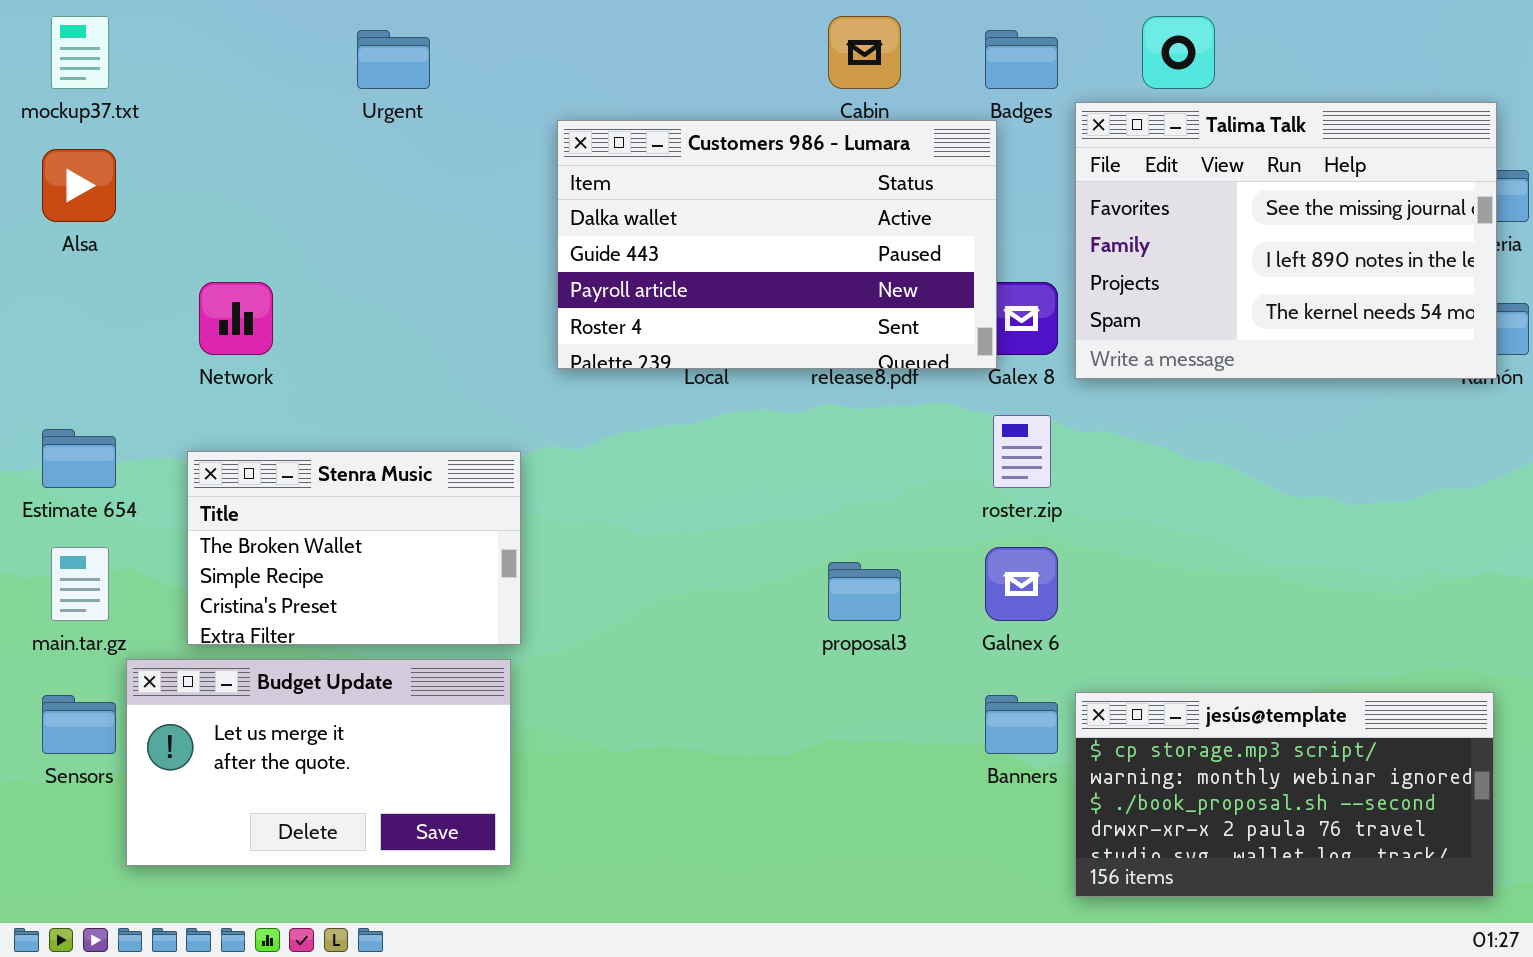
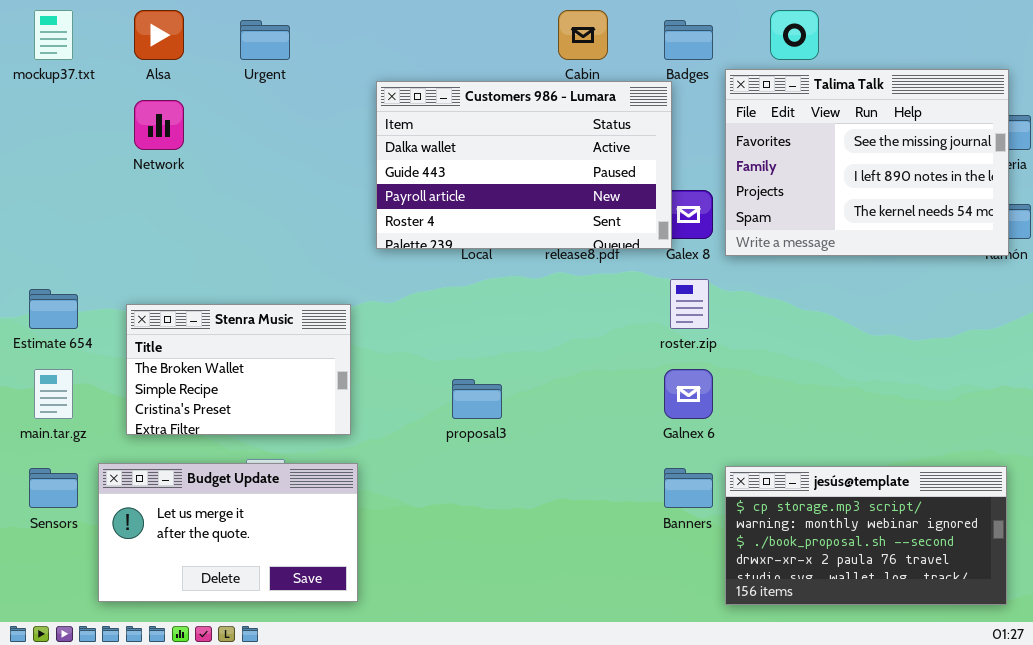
Alsa: [42,149,116,222] -> [134,10,184,60], moved
Network: [199,282,273,355] -> [134,100,184,150], moved
proposal3: [828,562,901,621] -> [452,379,502,419], moved
Budget Update: [126,659,511,866] -> [98,463,358,602], moved

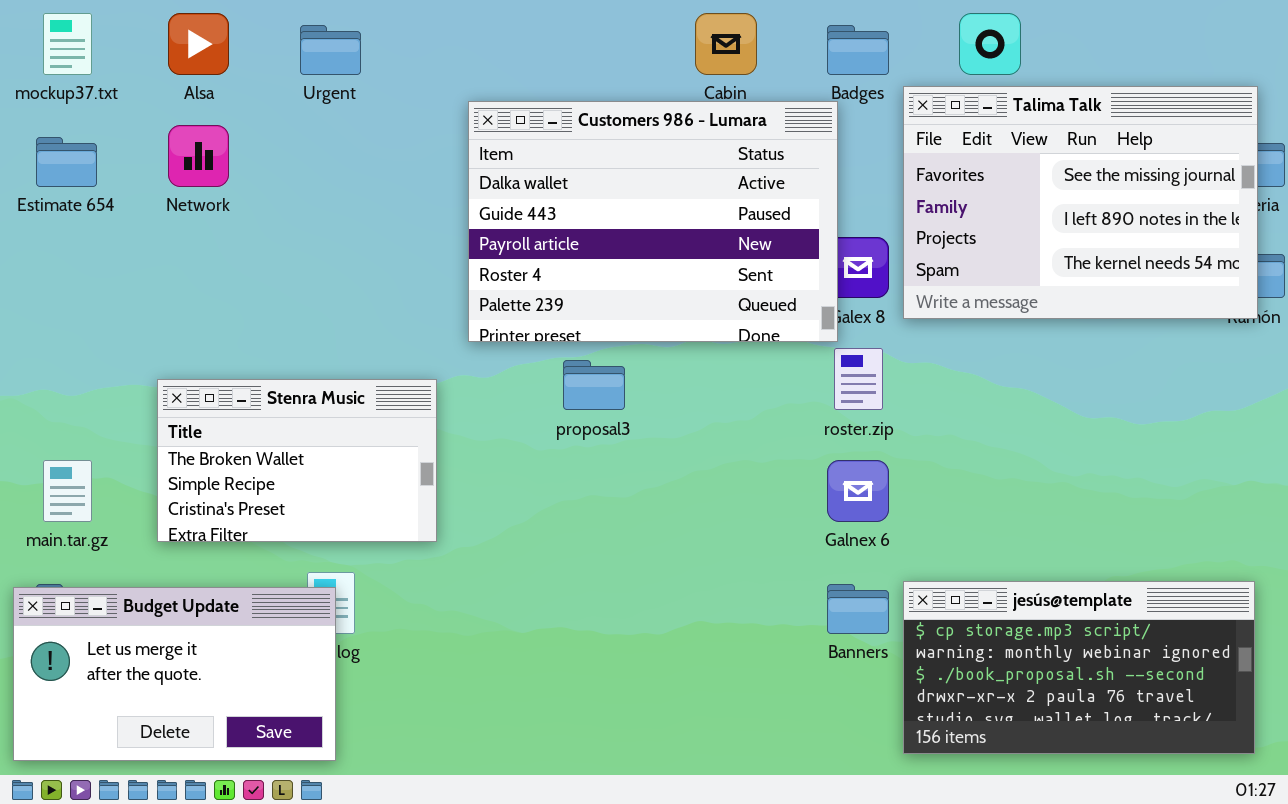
Customers 986 - Lumara: [376,81,672,249] -> [468,101,838,342], resized
Estimate 654: [29,289,78,329] -> [36,137,97,187], moved
proposal3: [452,379,502,419] -> [563,360,625,410], moved
Budget Update: [98,463,358,602] -> [13,587,336,761], moved

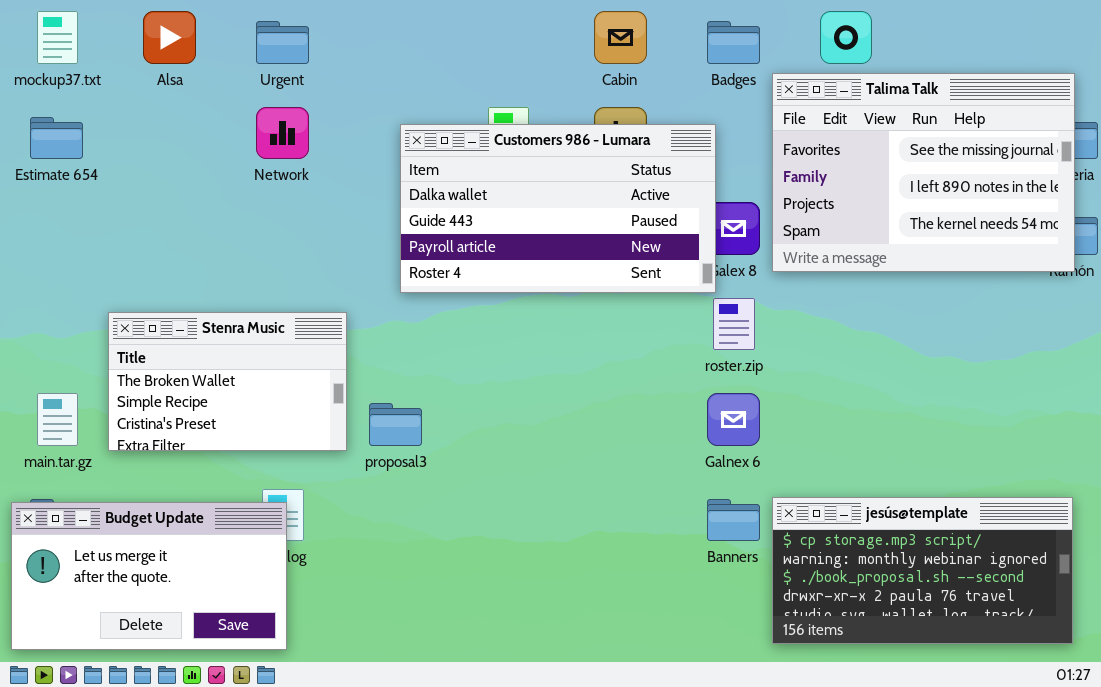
Customers 986 - Lumara: [468,101,838,342] -> [400,124,716,293], resized
Network: [168,125,229,187] -> [256,107,309,159], moved
proposal3: [563,360,625,410] -> [369,403,422,446], moved
Stenra Music: [157,379,437,542] -> [108,312,347,451], moved

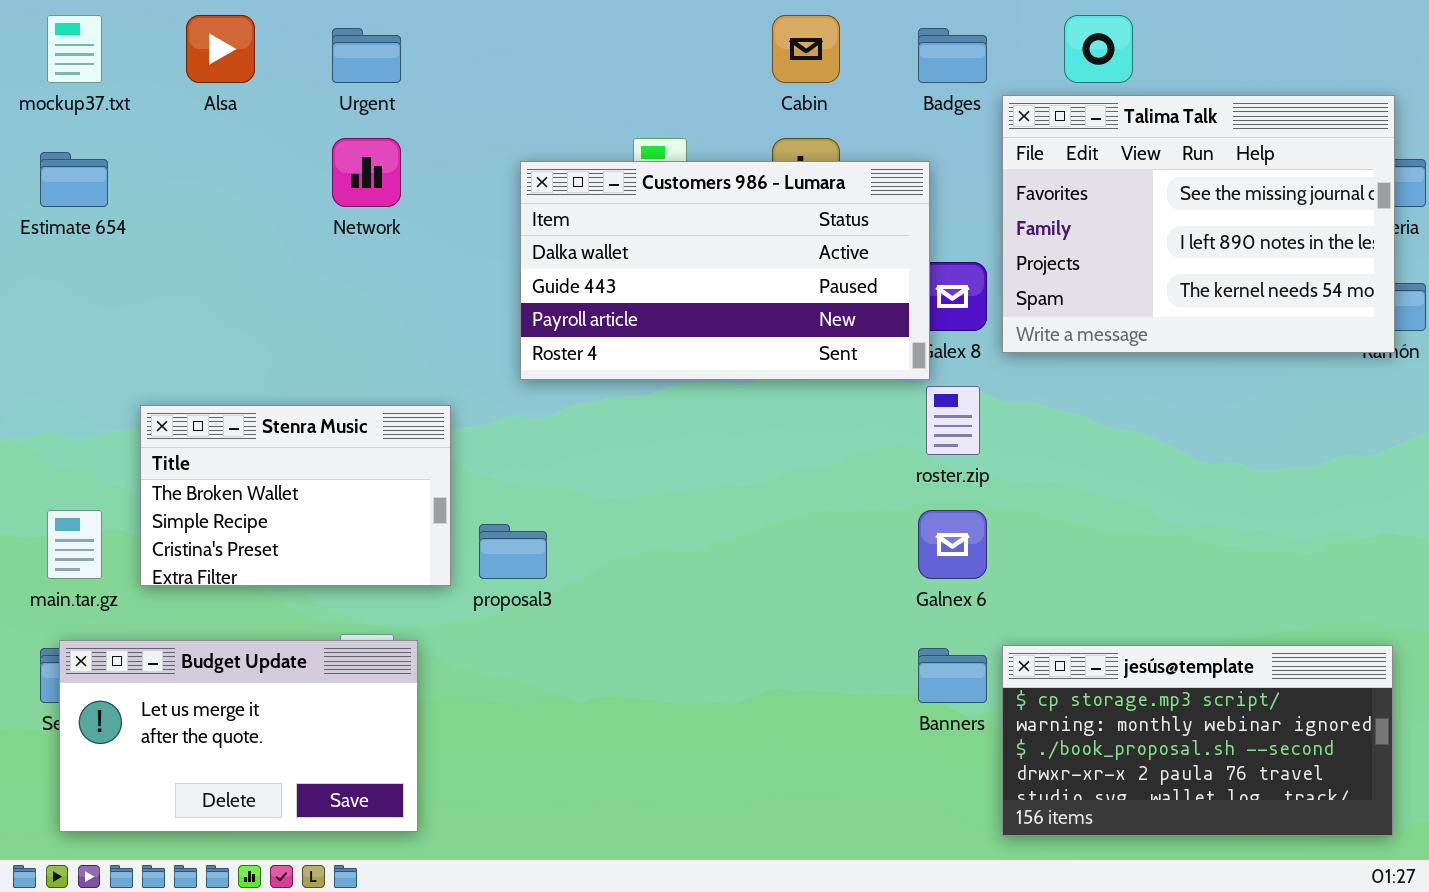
Budget Update: [11,502,287,650] -> [59,640,418,832], moved

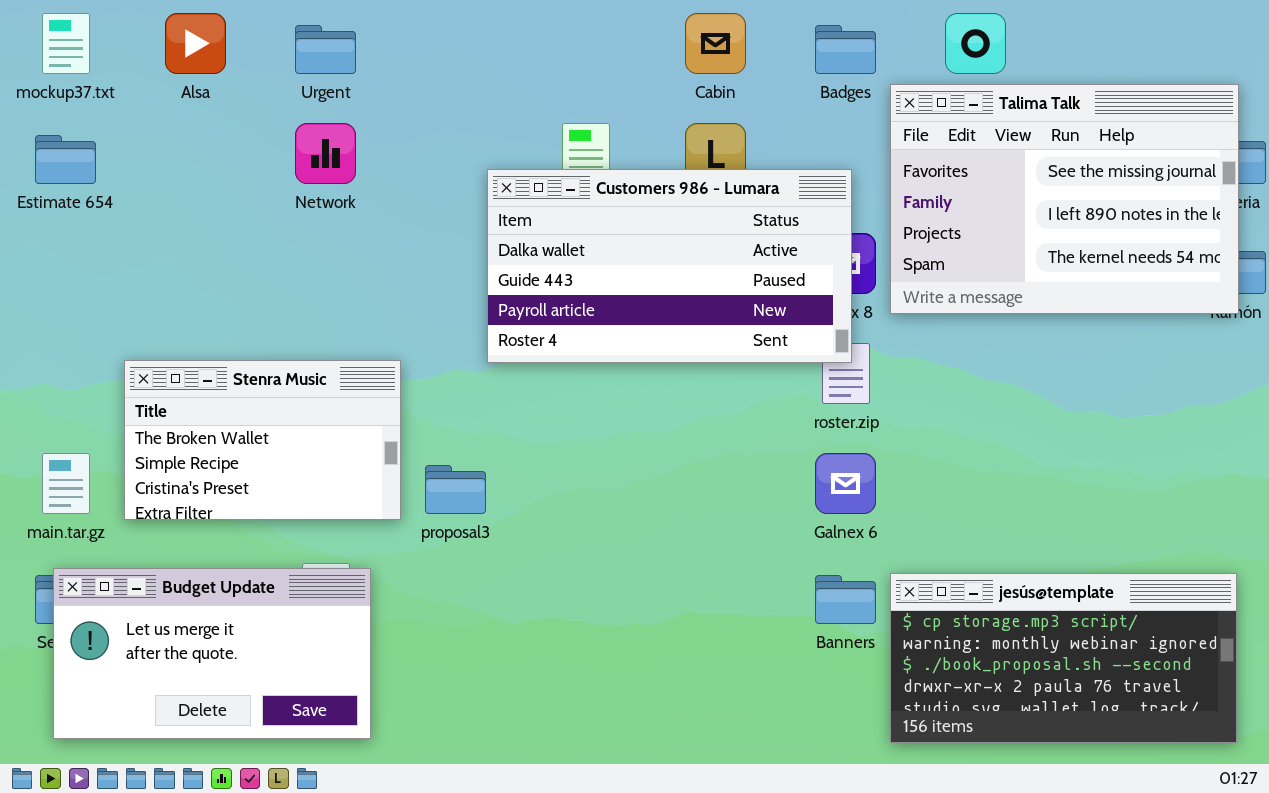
Customers 986 - Lumara: [520,161,930,380] -> [487,169,852,363], moved

